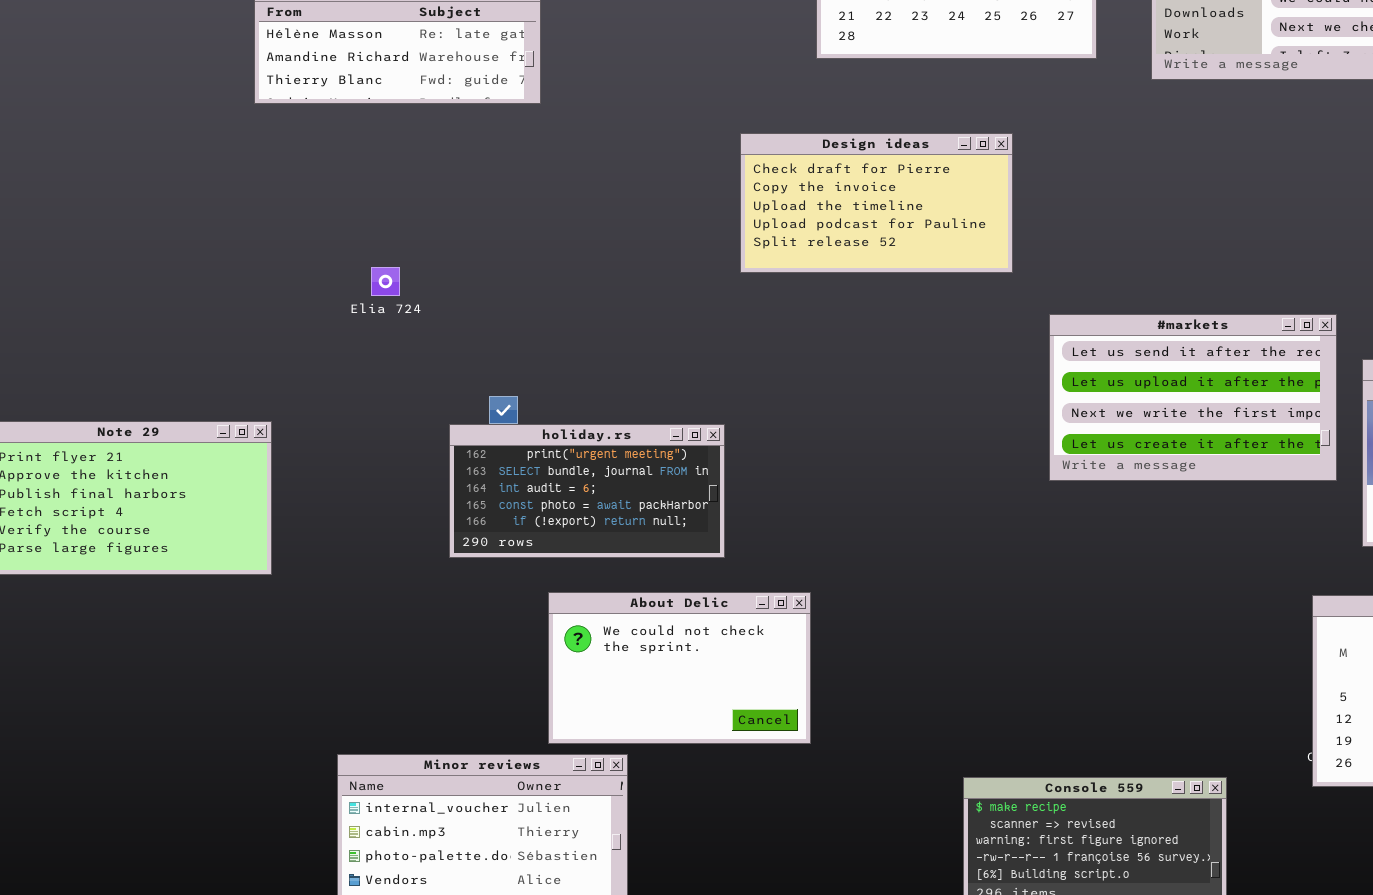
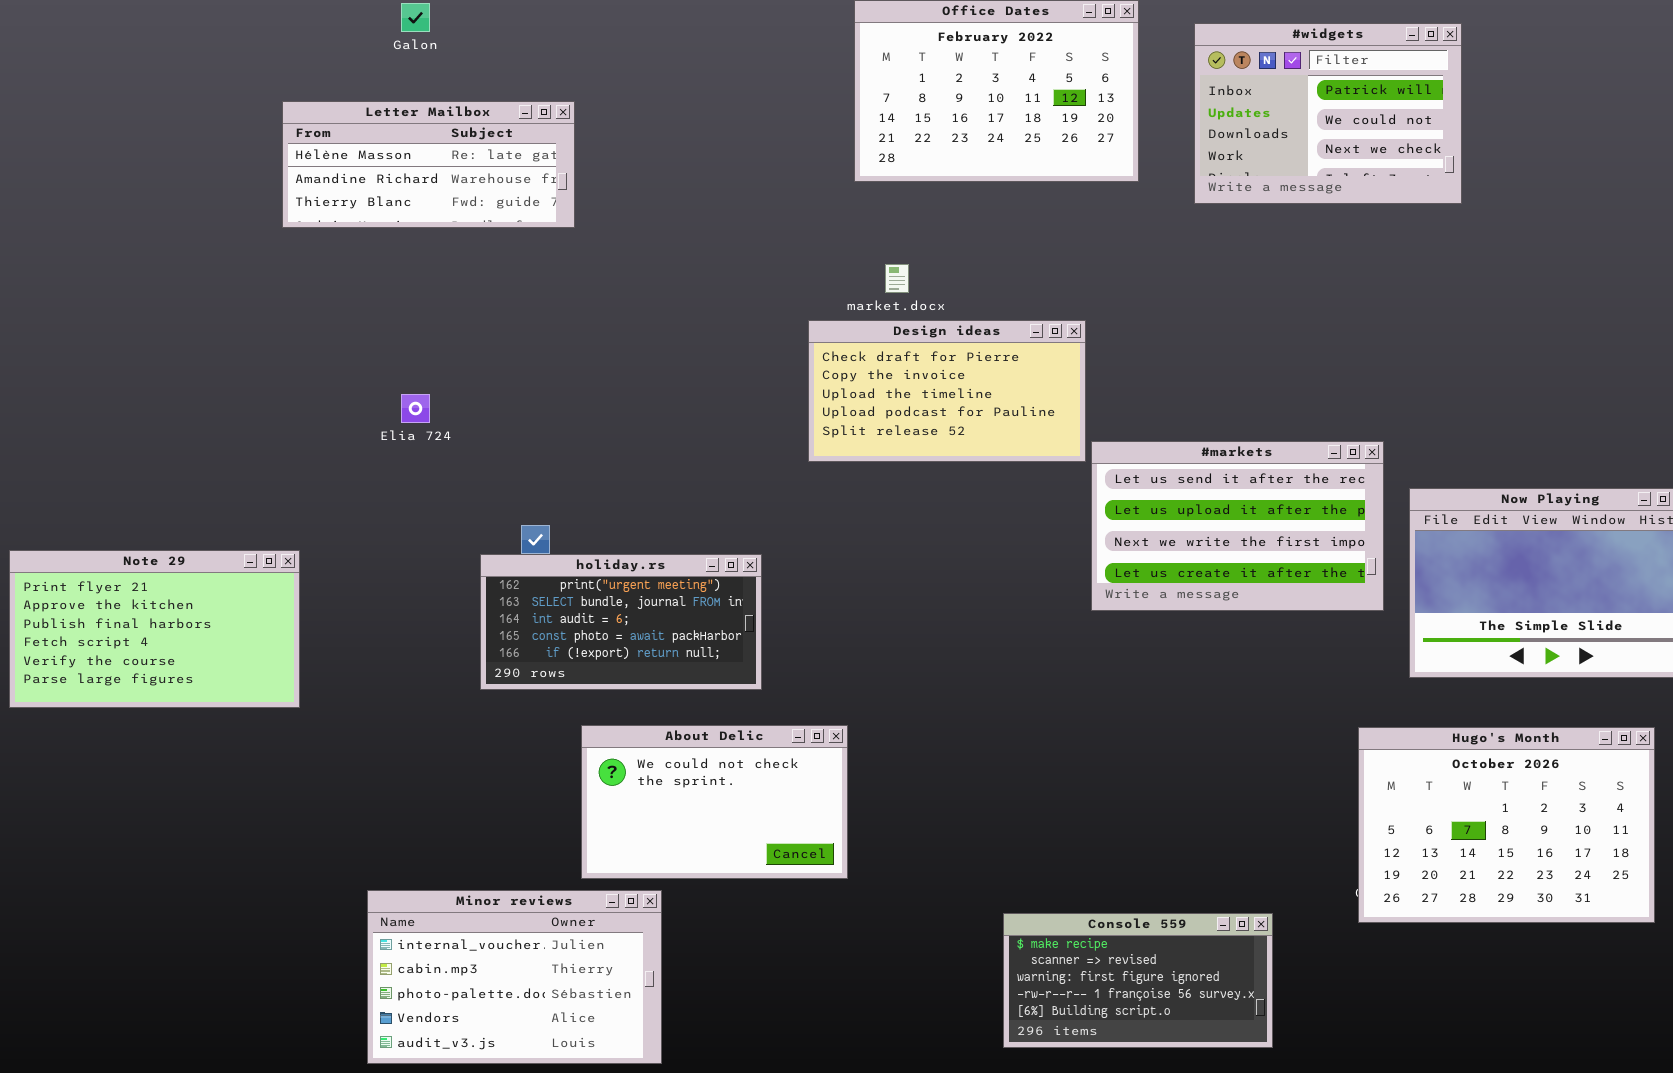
Design ideas: [740,133,1013,273] -> [808,320,1086,462], moved

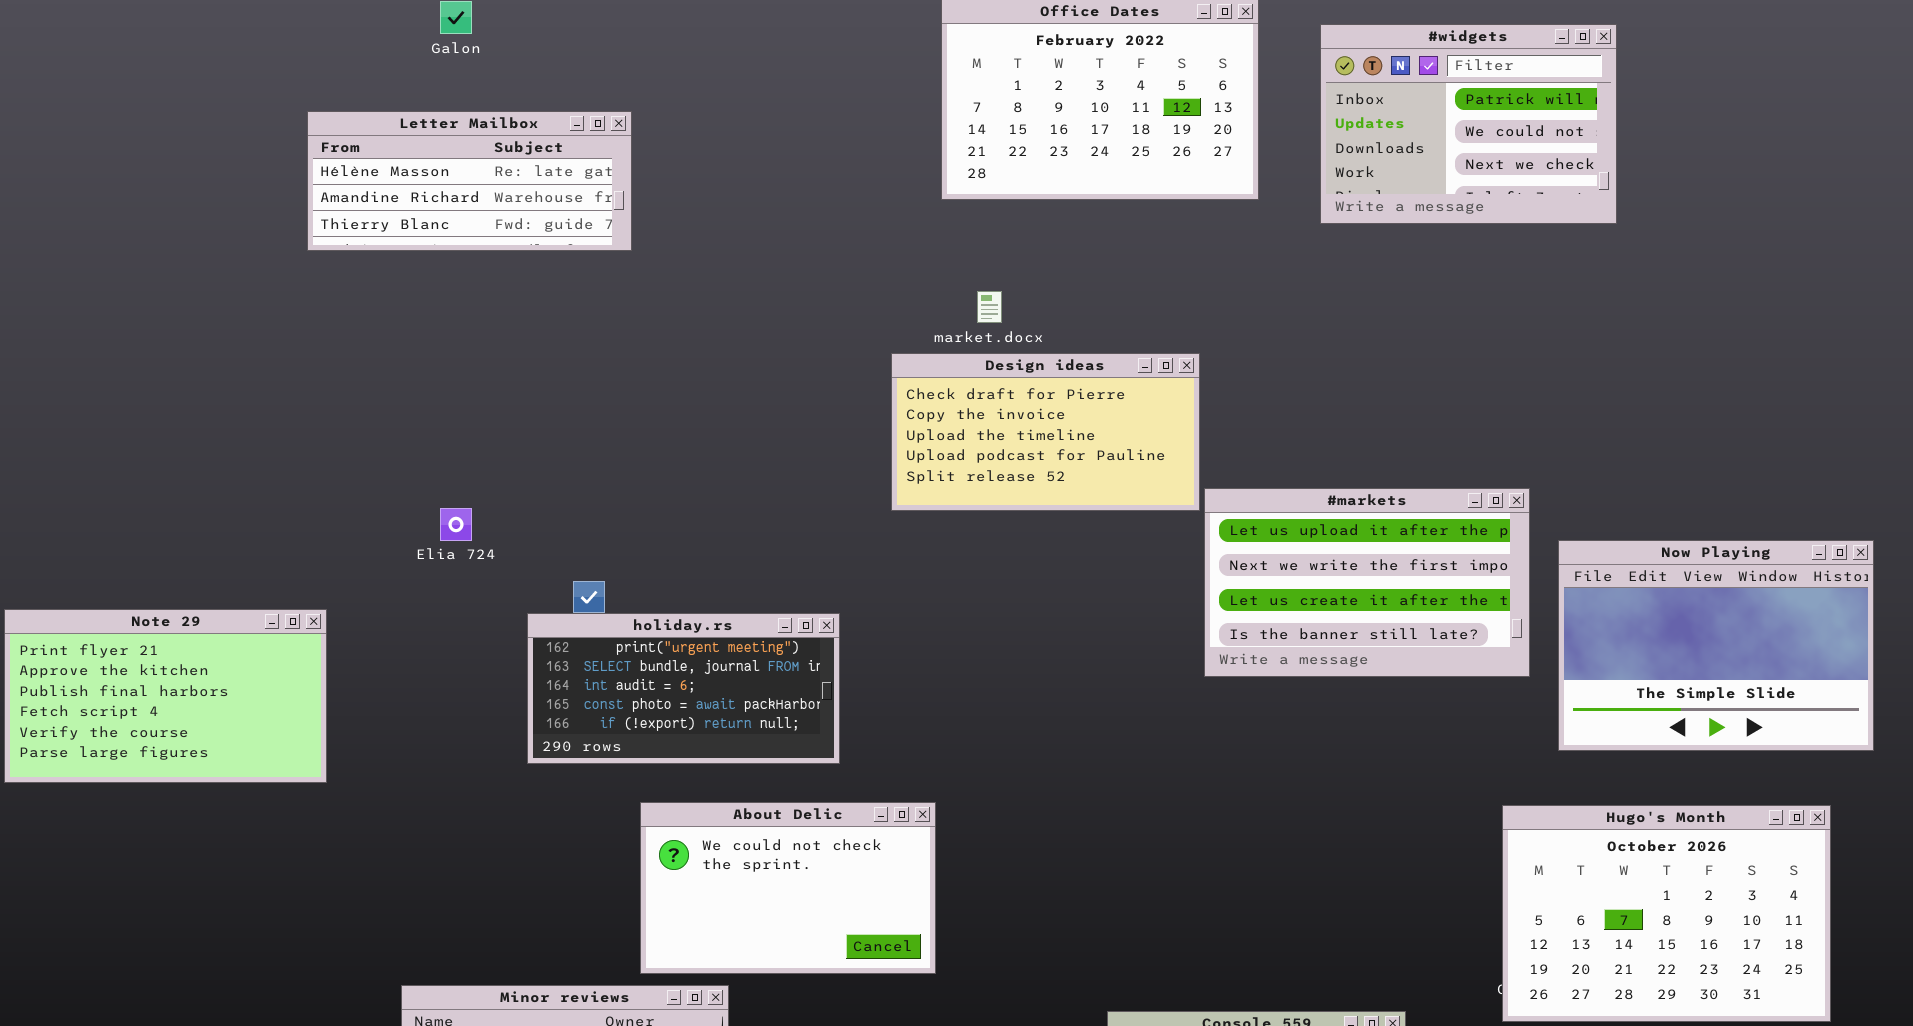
Elia 724: [401,394,430,423] -> [440,508,472,541], moved
#markets: [1091,441,1384,611] -> [1204,488,1530,677], scrolled down 1 row

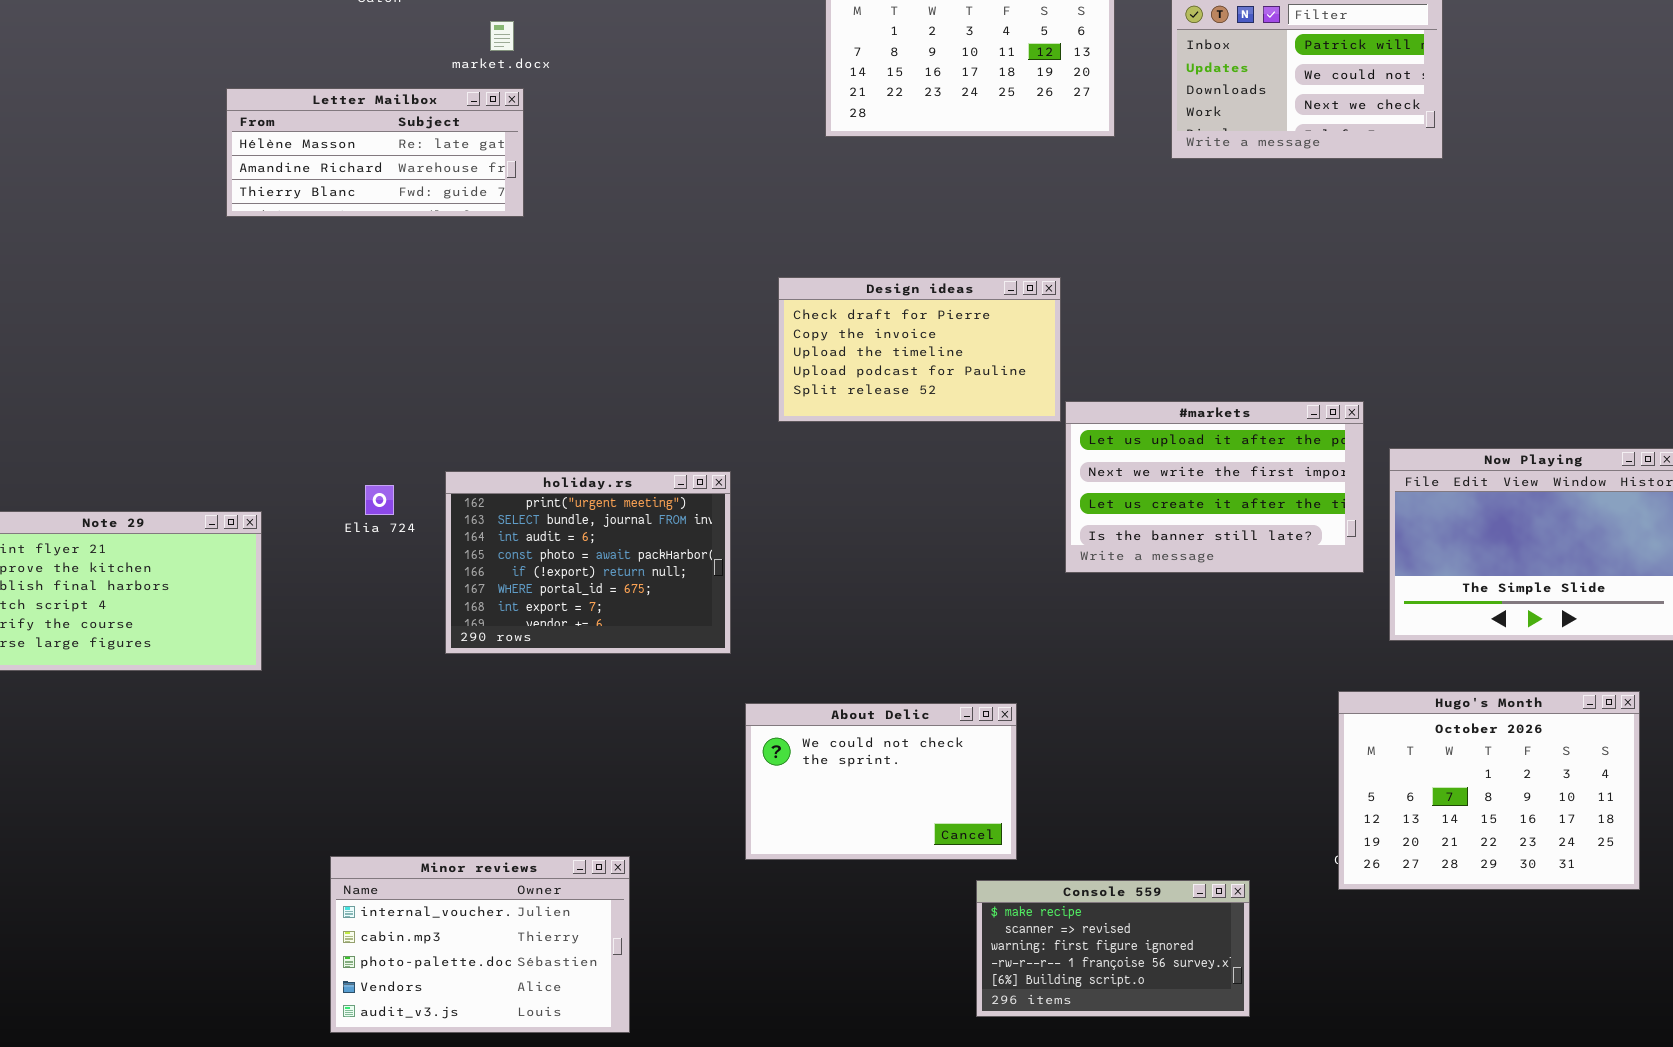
Letter Mailbox: [307,111,632,251] -> [226,88,524,217], moved
market.docx: [977,291,1002,323] -> [490,21,514,51], moved
Elia 724: [440,508,472,541] -> [365,485,394,515], moved
holiday.rs: [527,613,840,764] -> [445,471,731,654], resized
About Delic: [640,802,936,974] -> [745,703,1017,860], moved

